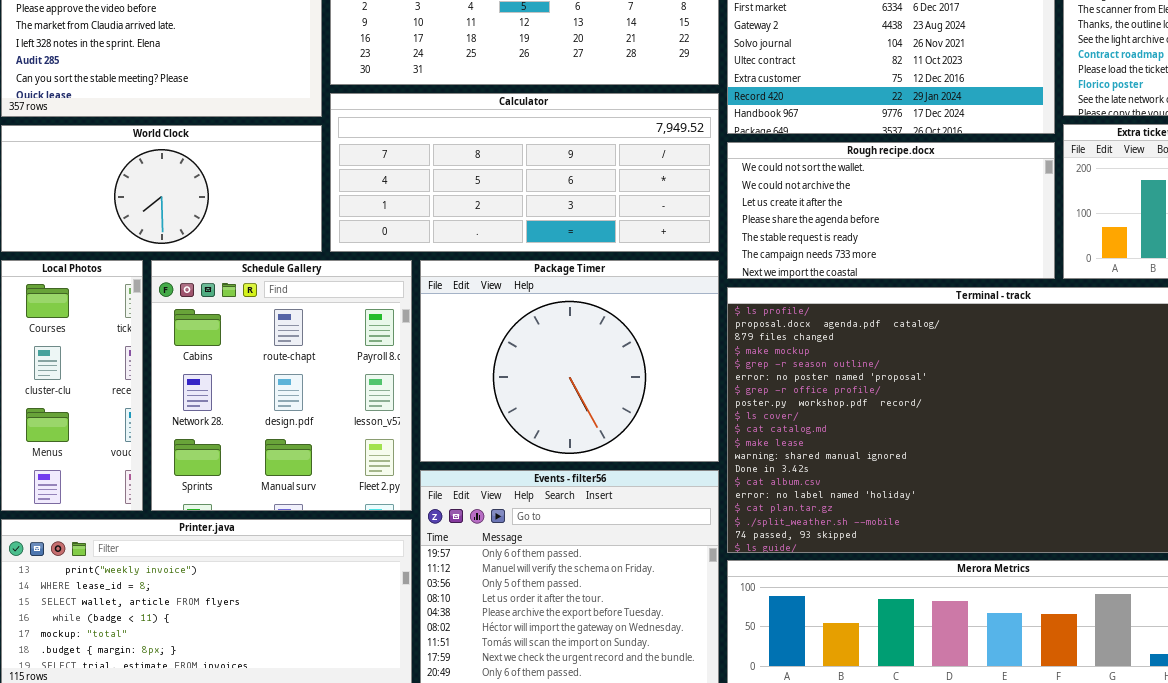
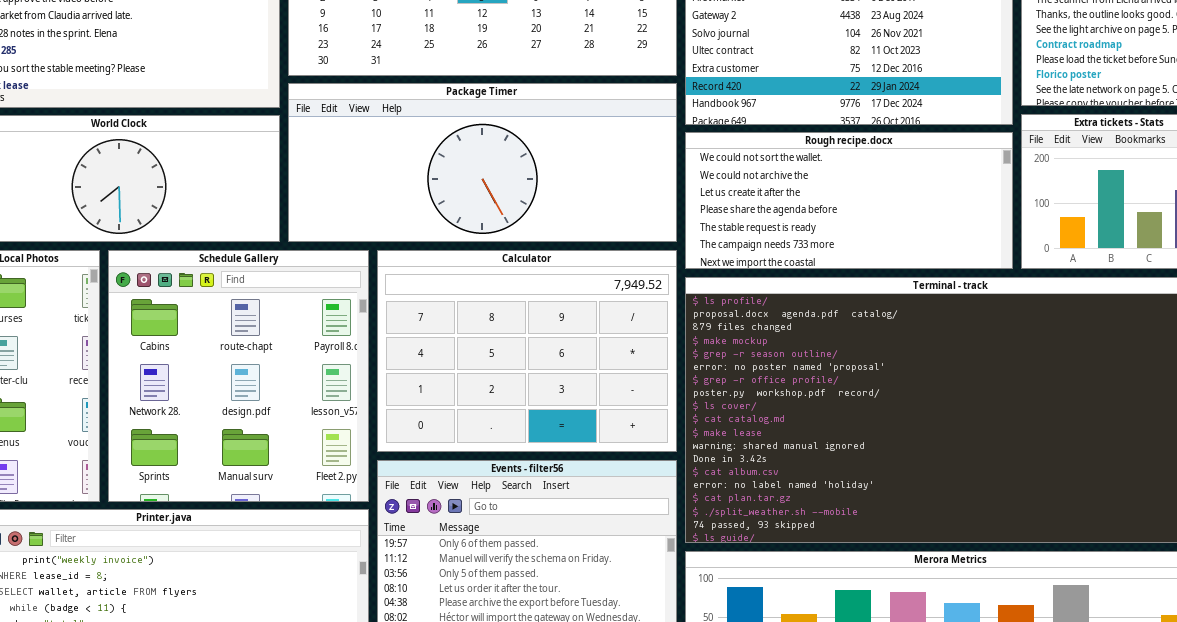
Calculator: [330,93,719,252] -> [377,250,677,452], moved, resized
Package Timer: [420,260,719,462] -> [288,83,677,242], moved, resized

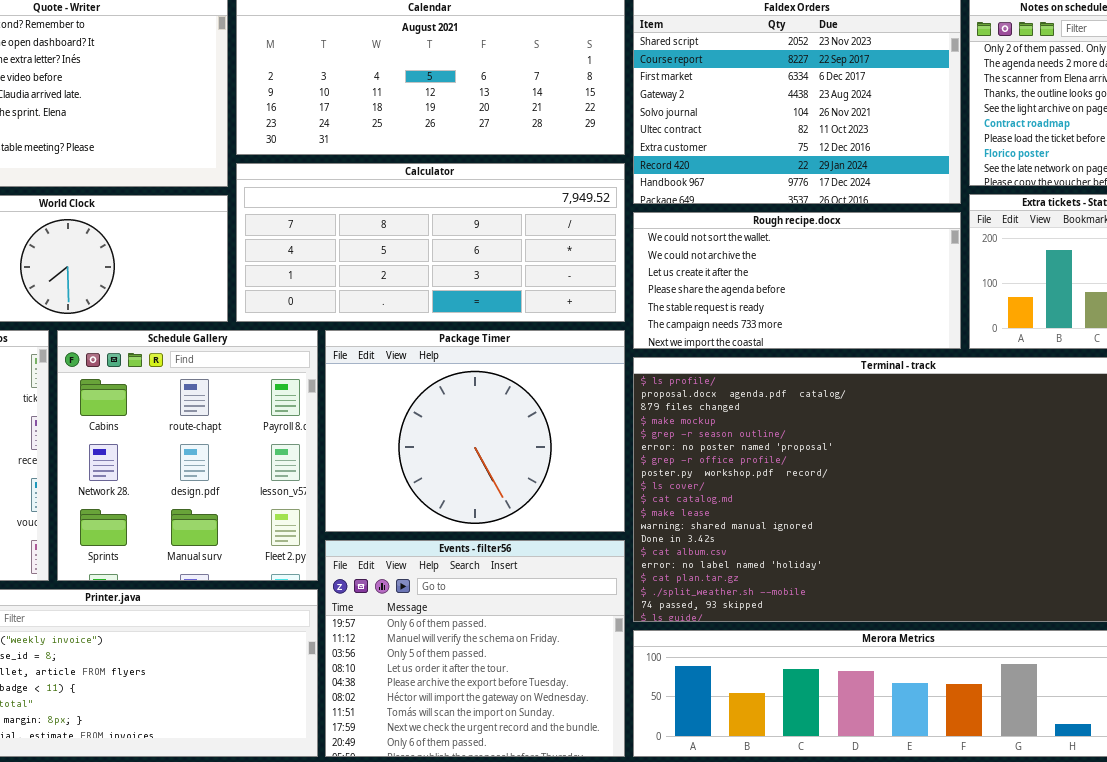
Package Timer: [288,83,677,242] -> [325,330,625,532], moved, resized
Calculator: [377,250,677,452] -> [236,163,625,322], moved, resized

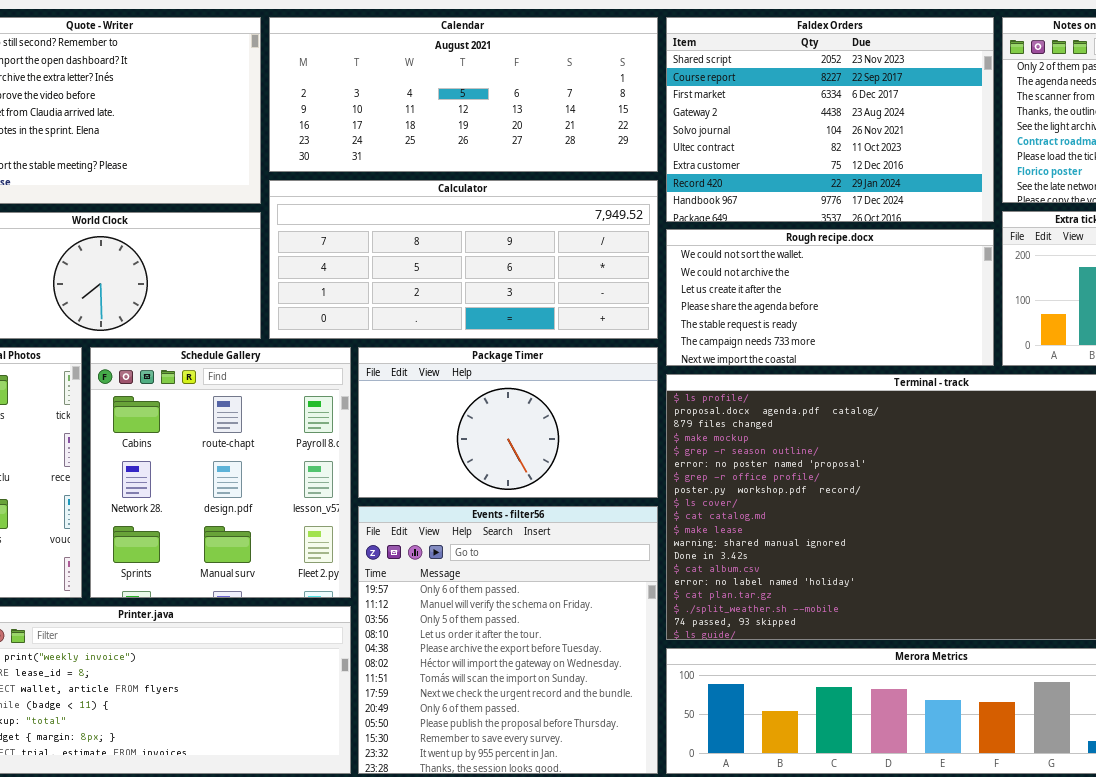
Package Timer: [325,330,625,532] -> [358,347,658,498], resized
Events - filter56: [325,540,625,757] -> [358,506,658,774], resized

